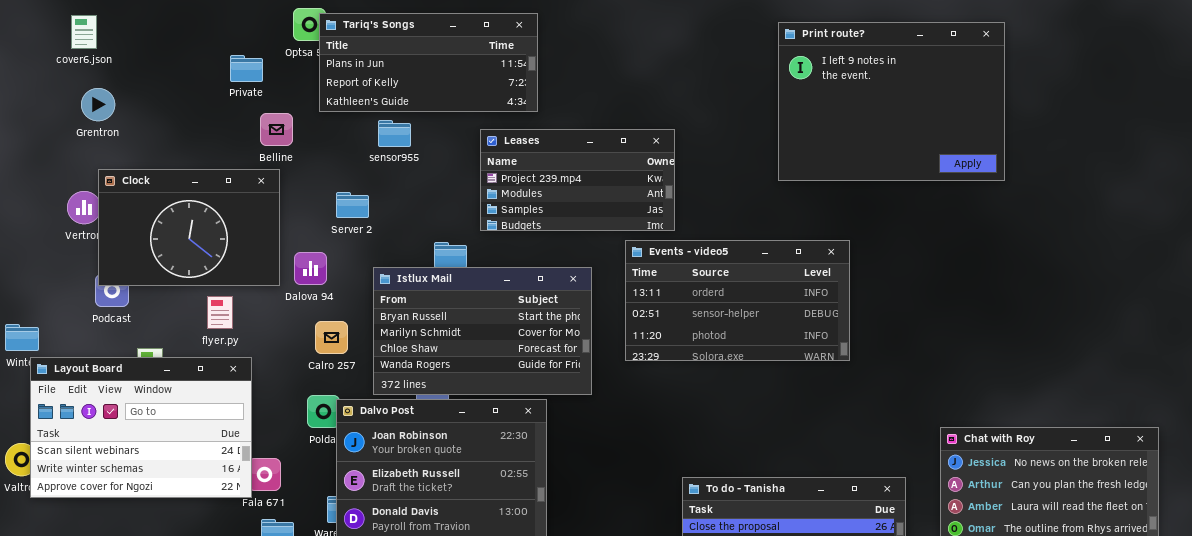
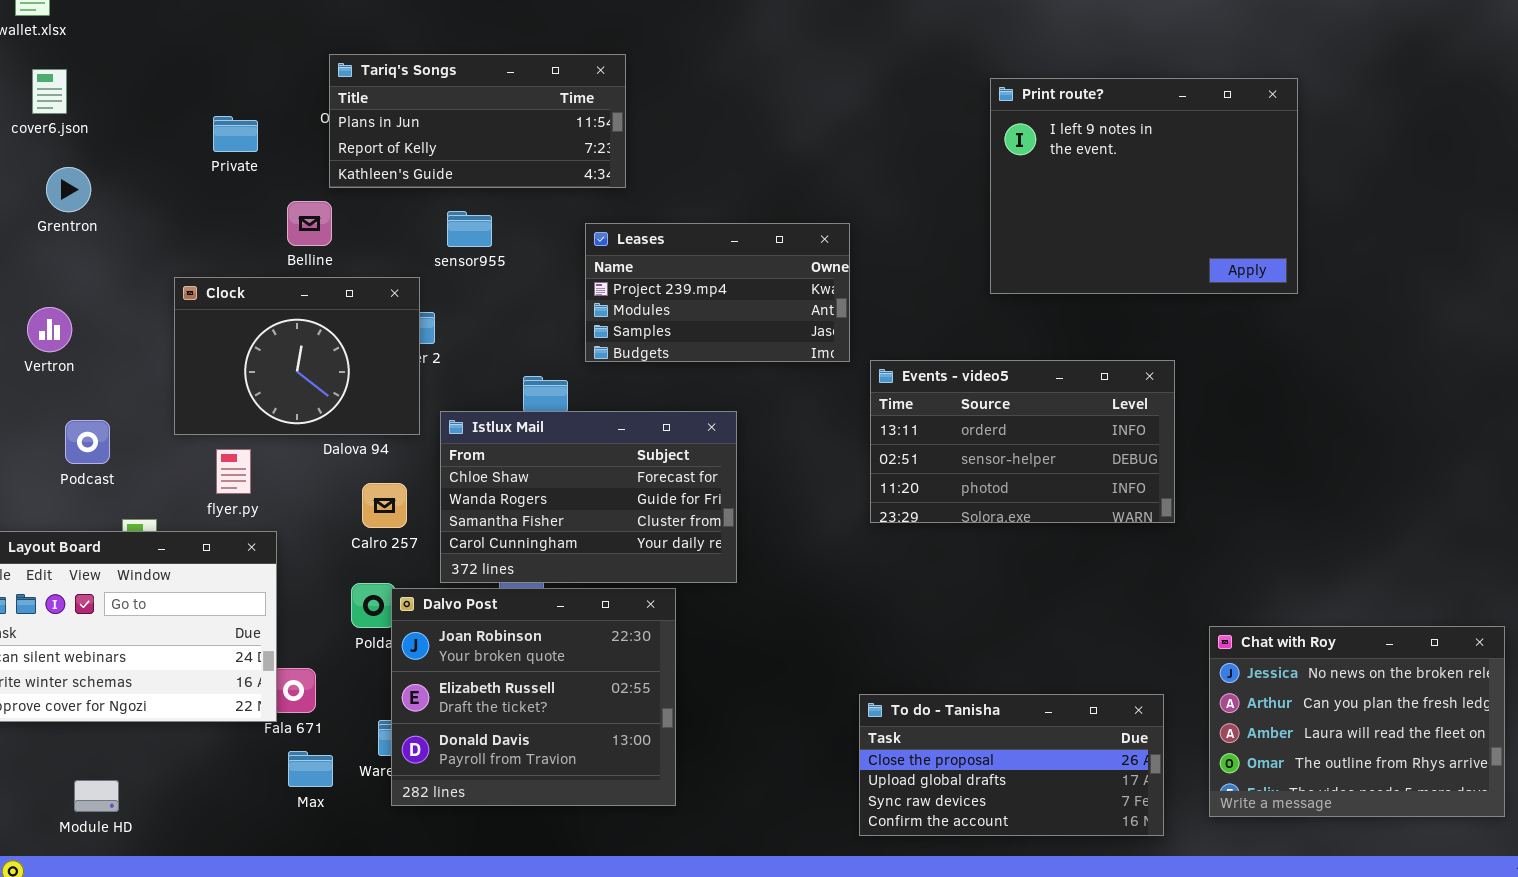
Tariq's Songs: [319,13,538,112] -> [329,54,626,188], moved
Private: [230,55,263,82] -> [213,116,258,152], moved
Clock: [98,169,280,286] -> [174,277,420,435], moved
Events - video5: [625,240,850,361] -> [870,360,1175,523], moved
Istlux Mail: [373,267,592,395] -> [440,411,737,583], scrolled down 2 rows

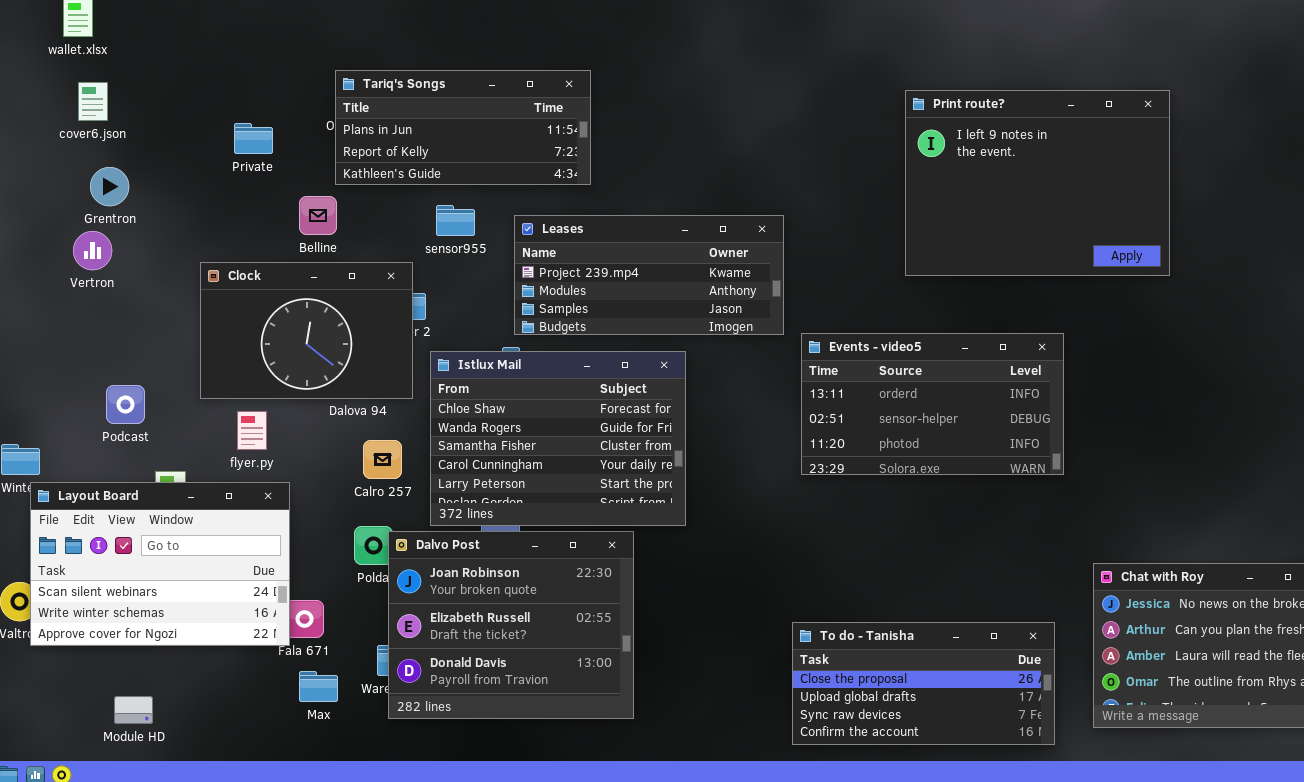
Leases: [585,223,850,362] -> [514,215,784,335], resized
Vertron: [27,307,72,352] -> [73,231,112,270], moved
Istlux Mail: [440,411,737,583] -> [430,351,686,526], resized

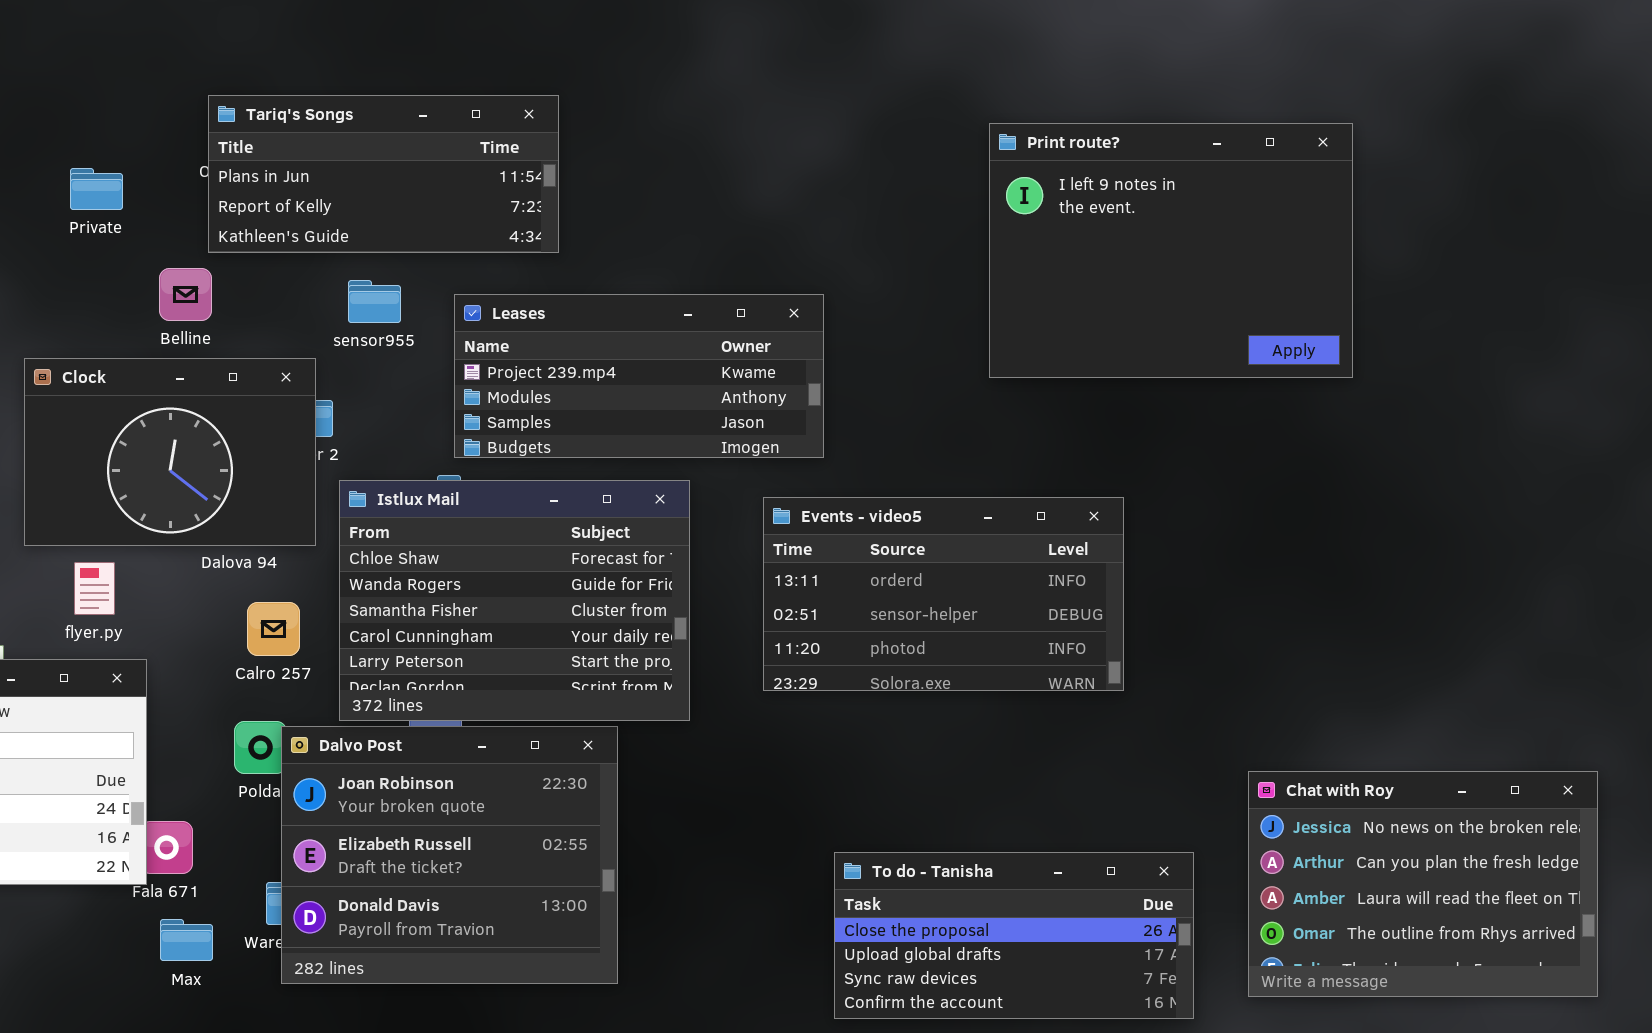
Events - video5: [801,333,1064,475] -> [763,497,1124,691], moved

